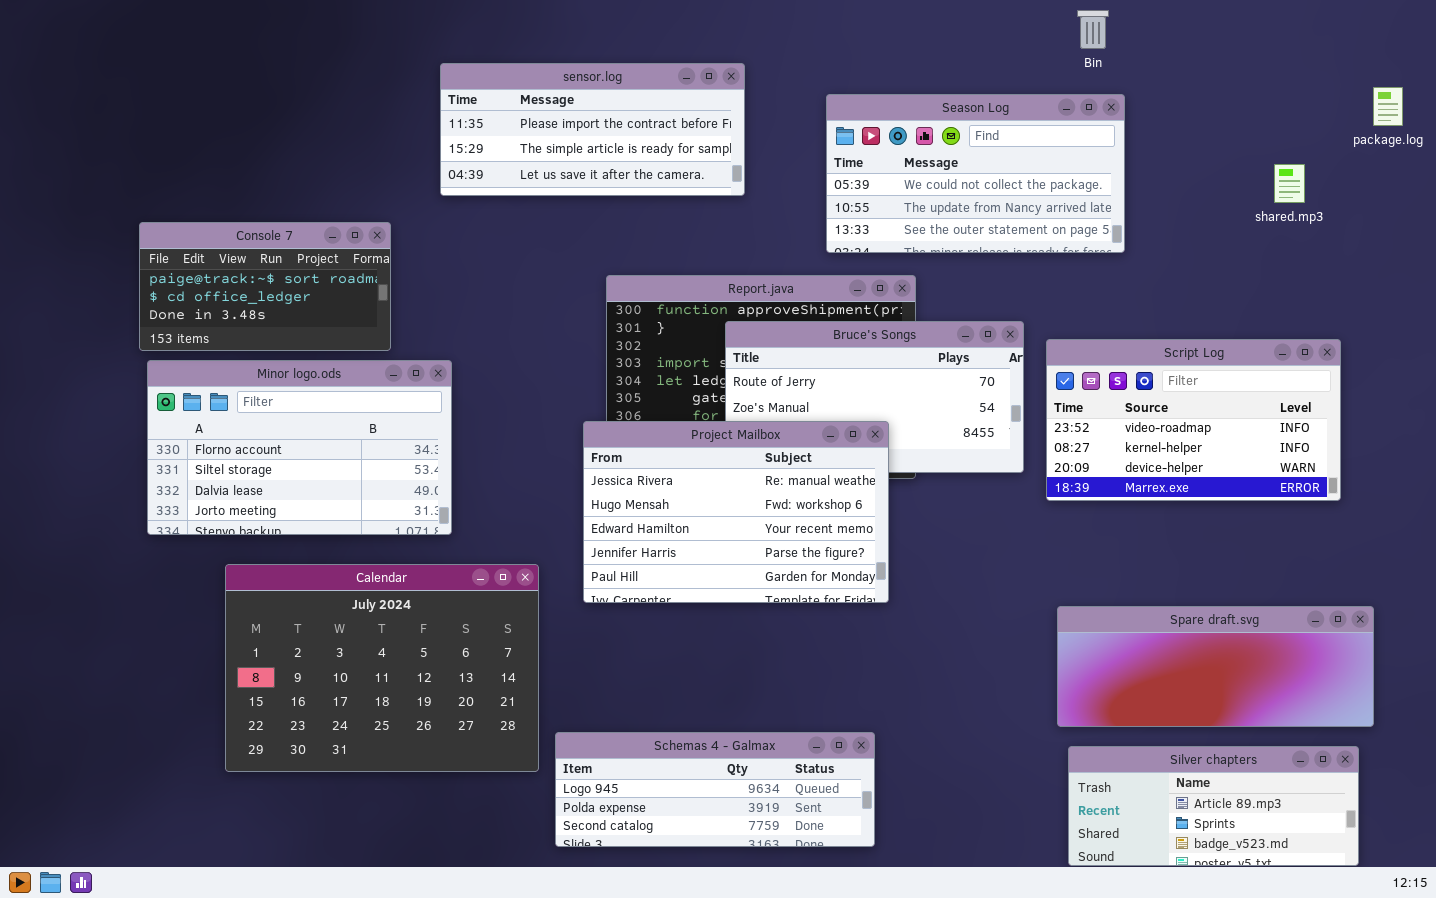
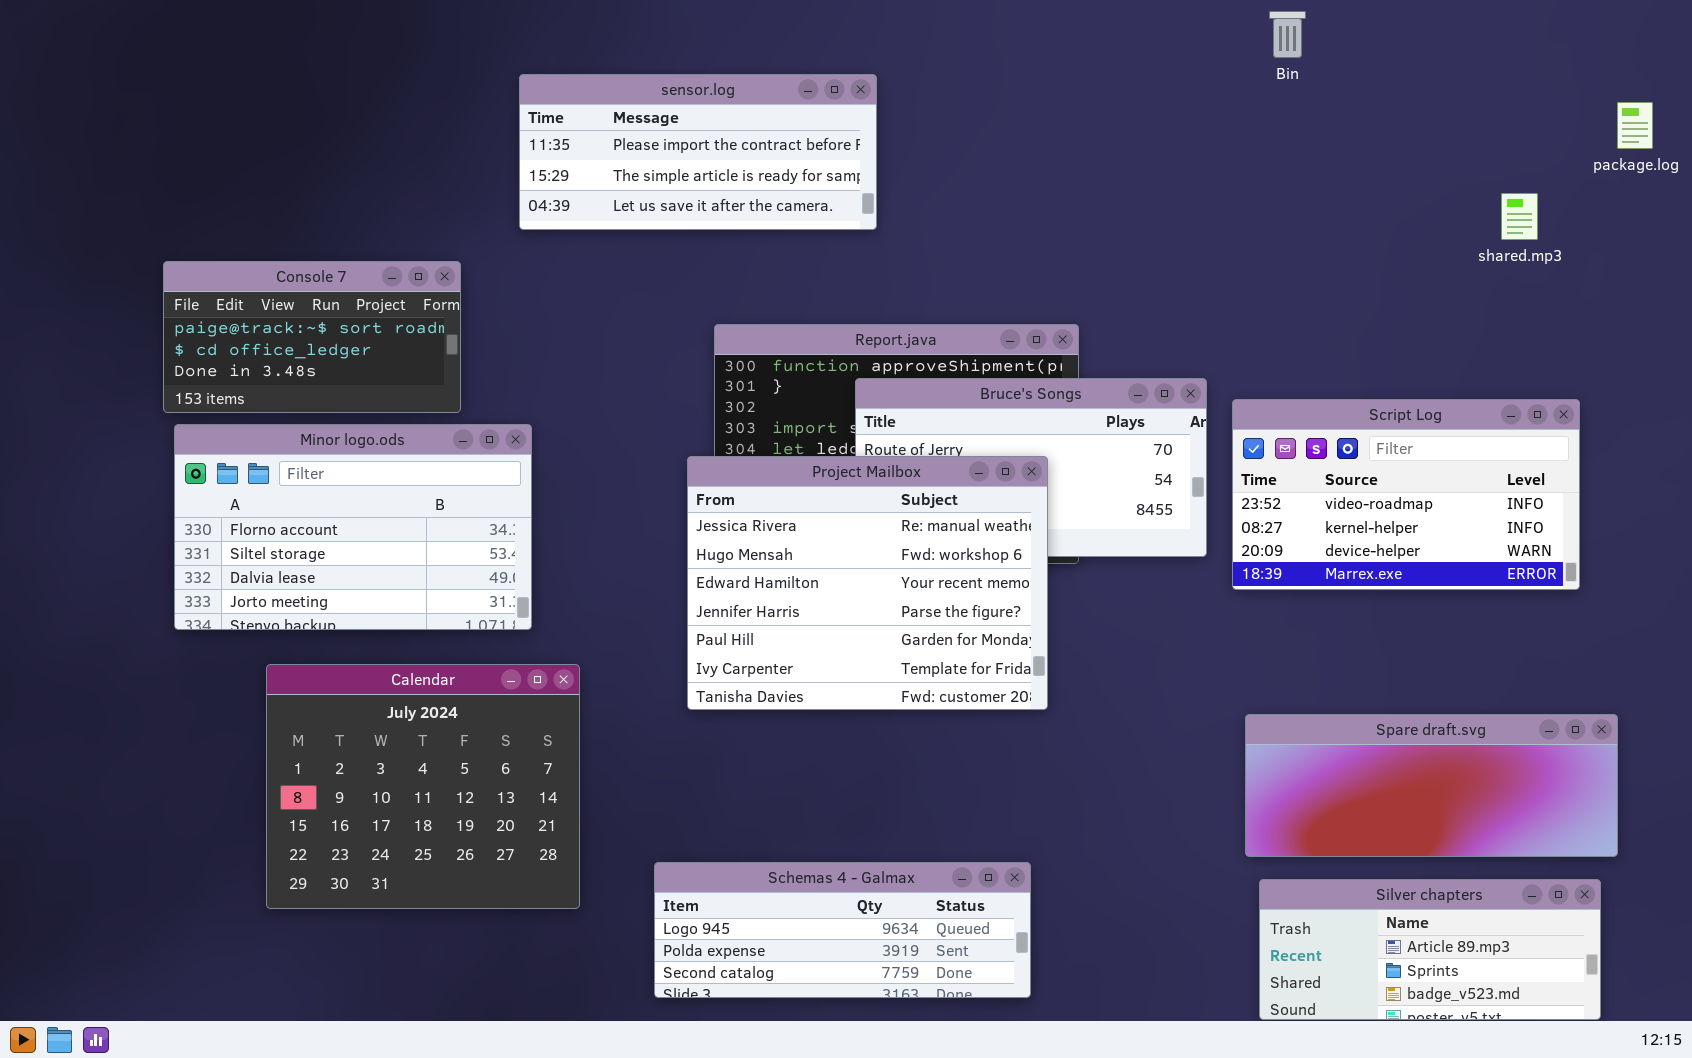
Season Log: [826,94,1125,253] -> none, closed
Project Mailbox: [583,421,889,603] -> [687,456,1048,710], resized
Calendar: [225,564,539,772] -> [266,664,580,909], resized

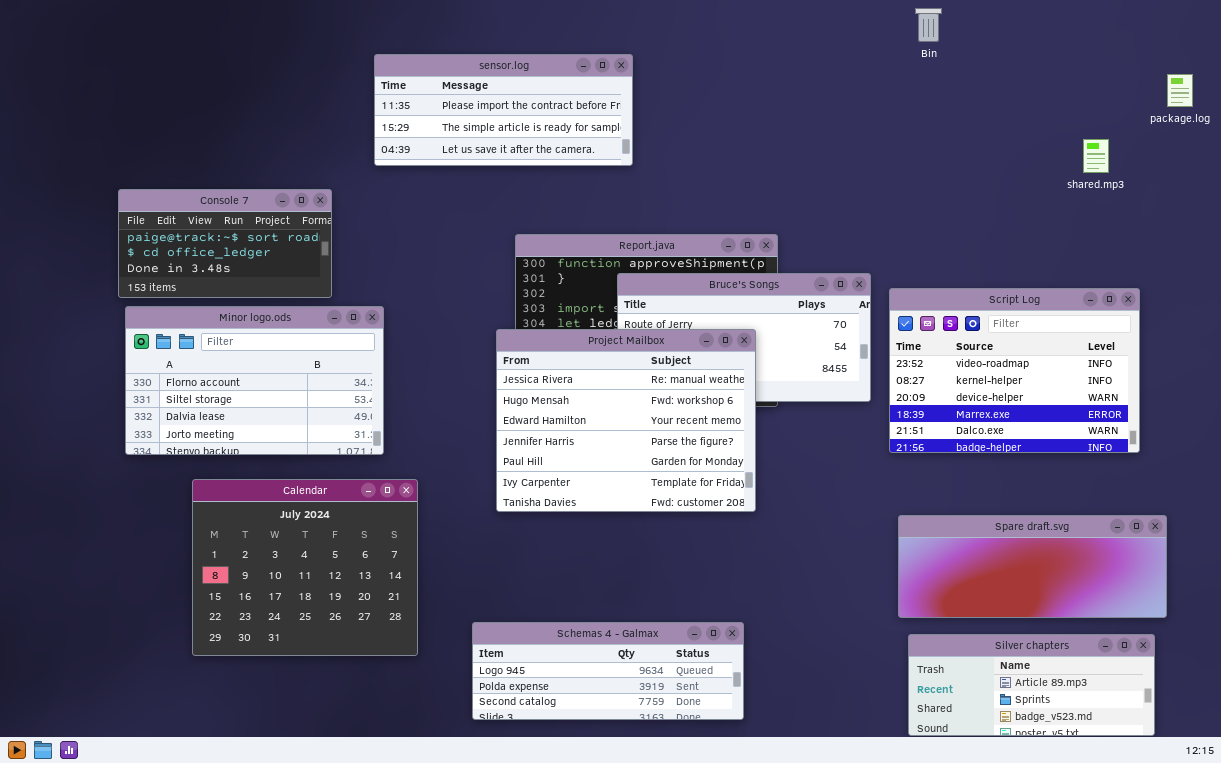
Script Log: [1232,399,1580,590] -> [889,288,1140,453], resized

